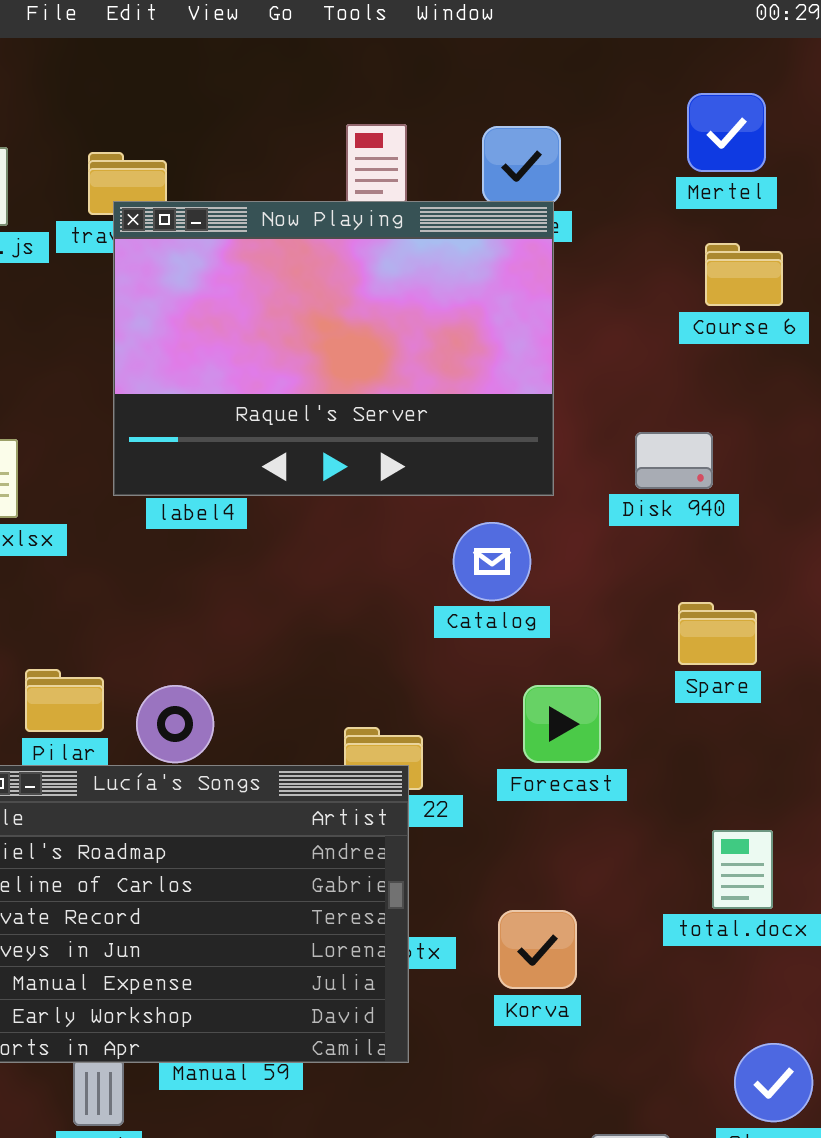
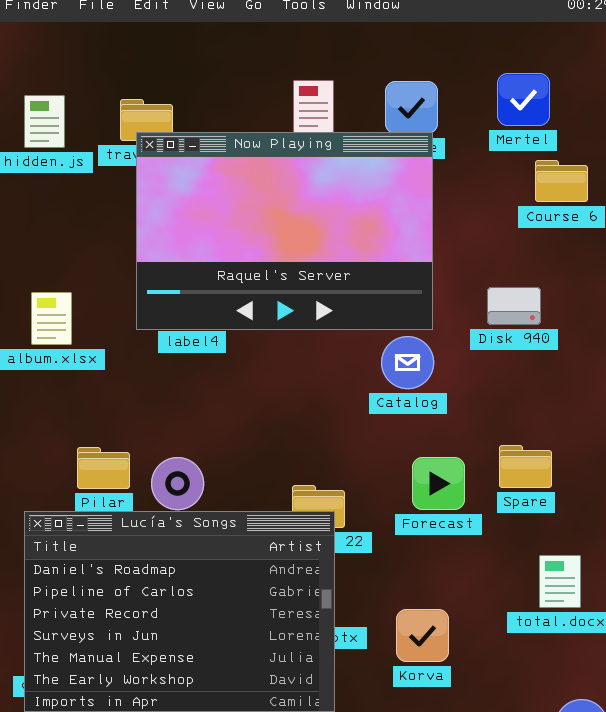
Mertel: [687,93,766,172] -> [497,73,550,126], moved
Catalog: [453,522,531,601] -> [381,336,434,389], moved
Spare: [678,602,757,665] -> [499,445,552,488], moved

